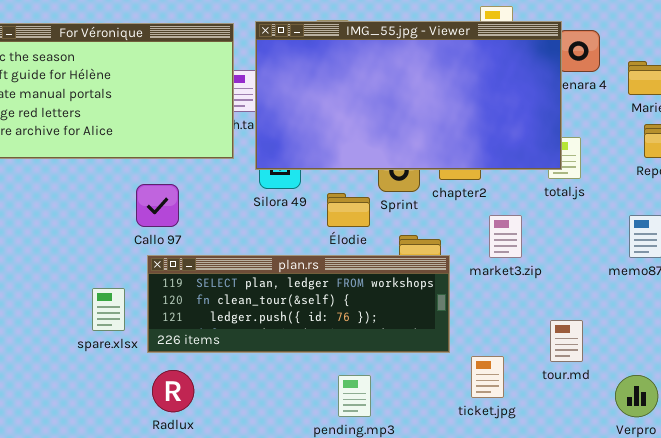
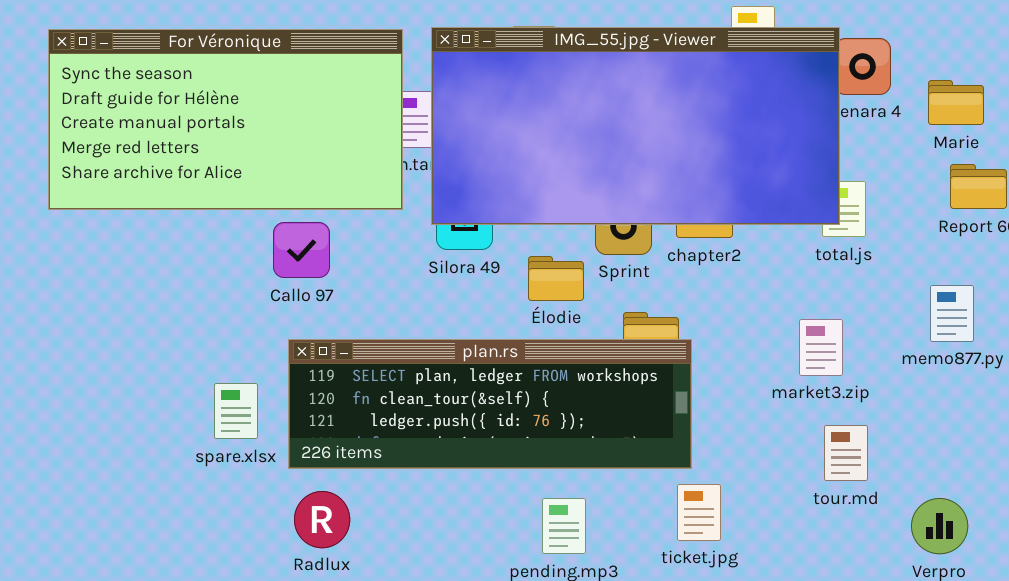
Callo 97: [136,184,179,227] -> [273,222,330,278], moved
market3.zip: [489,215,522,258] -> [799,319,843,376], moved
ticket.jpg: [471,356,504,398] -> [677,484,721,541], moved

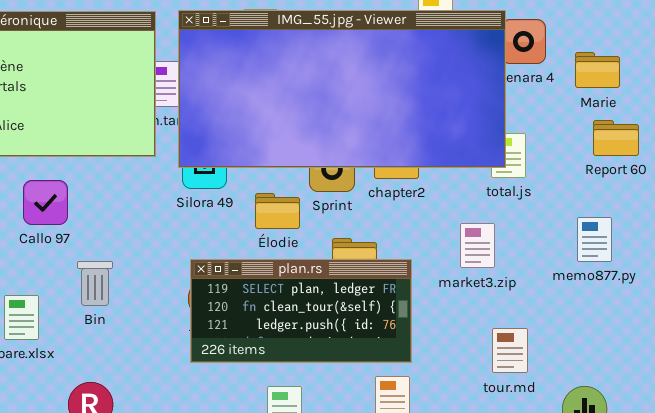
Callo 97: [273,222,330,278] -> [23,180,68,225], moved
market3.zip: [799,319,843,376] -> [460,223,495,268], moved
plan.rs: [288,339,692,469] -> [190,259,412,363], moved, resized

